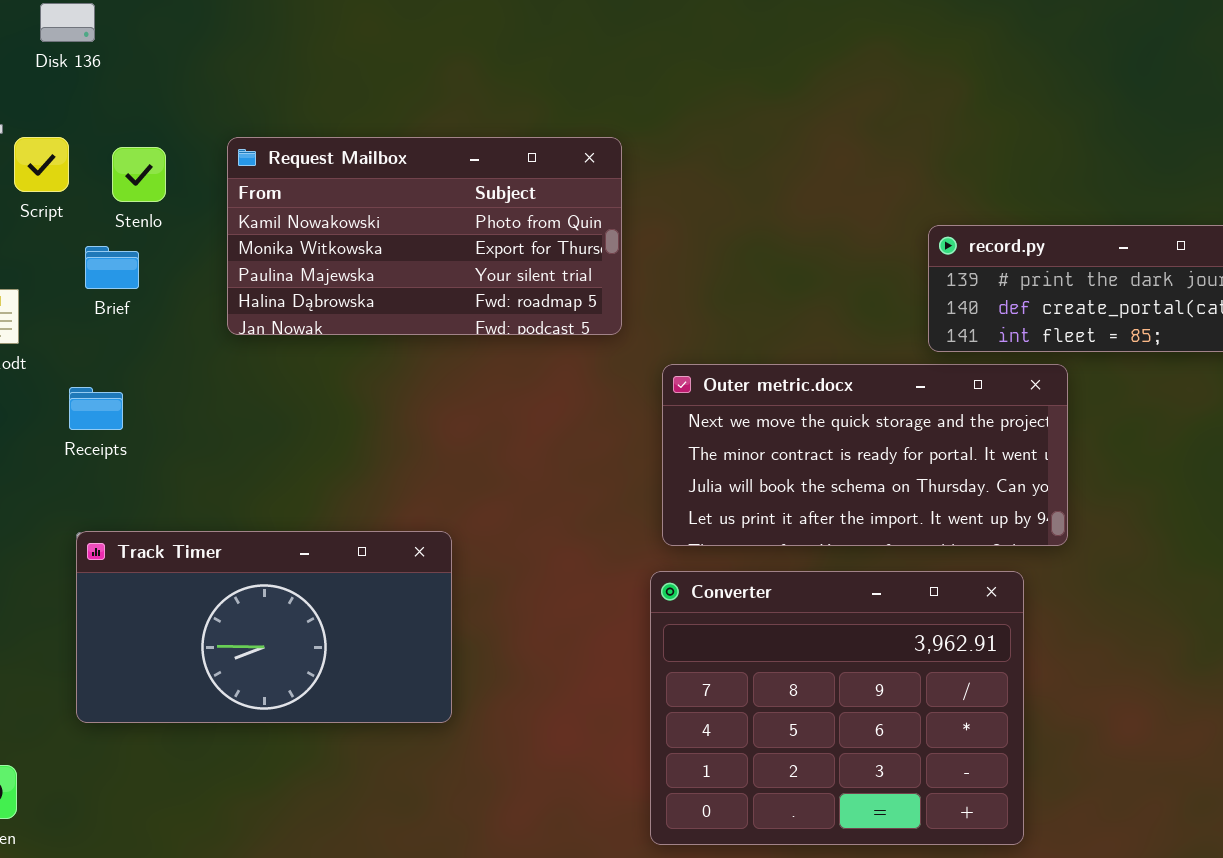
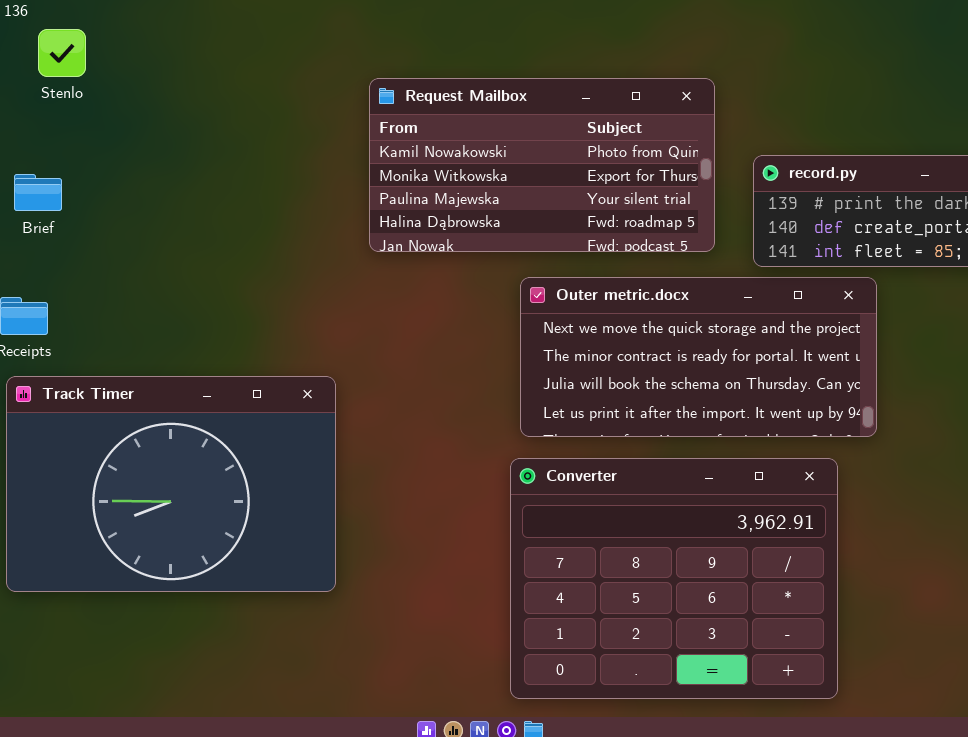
Request Mailbox: [227,137,622,335] -> [369,78,715,252], moved
Stenlo: [112,147,166,202] -> [38,29,86,77], moved
Track Timer: [76,531,452,723] -> [6,376,336,592], resized

